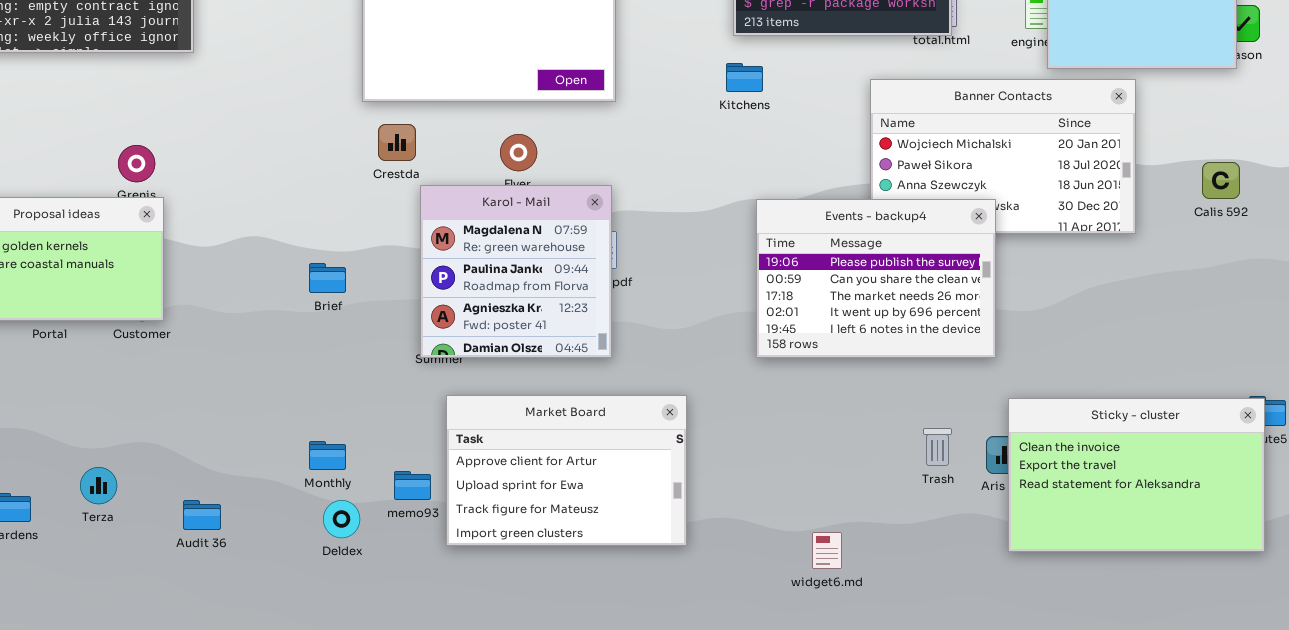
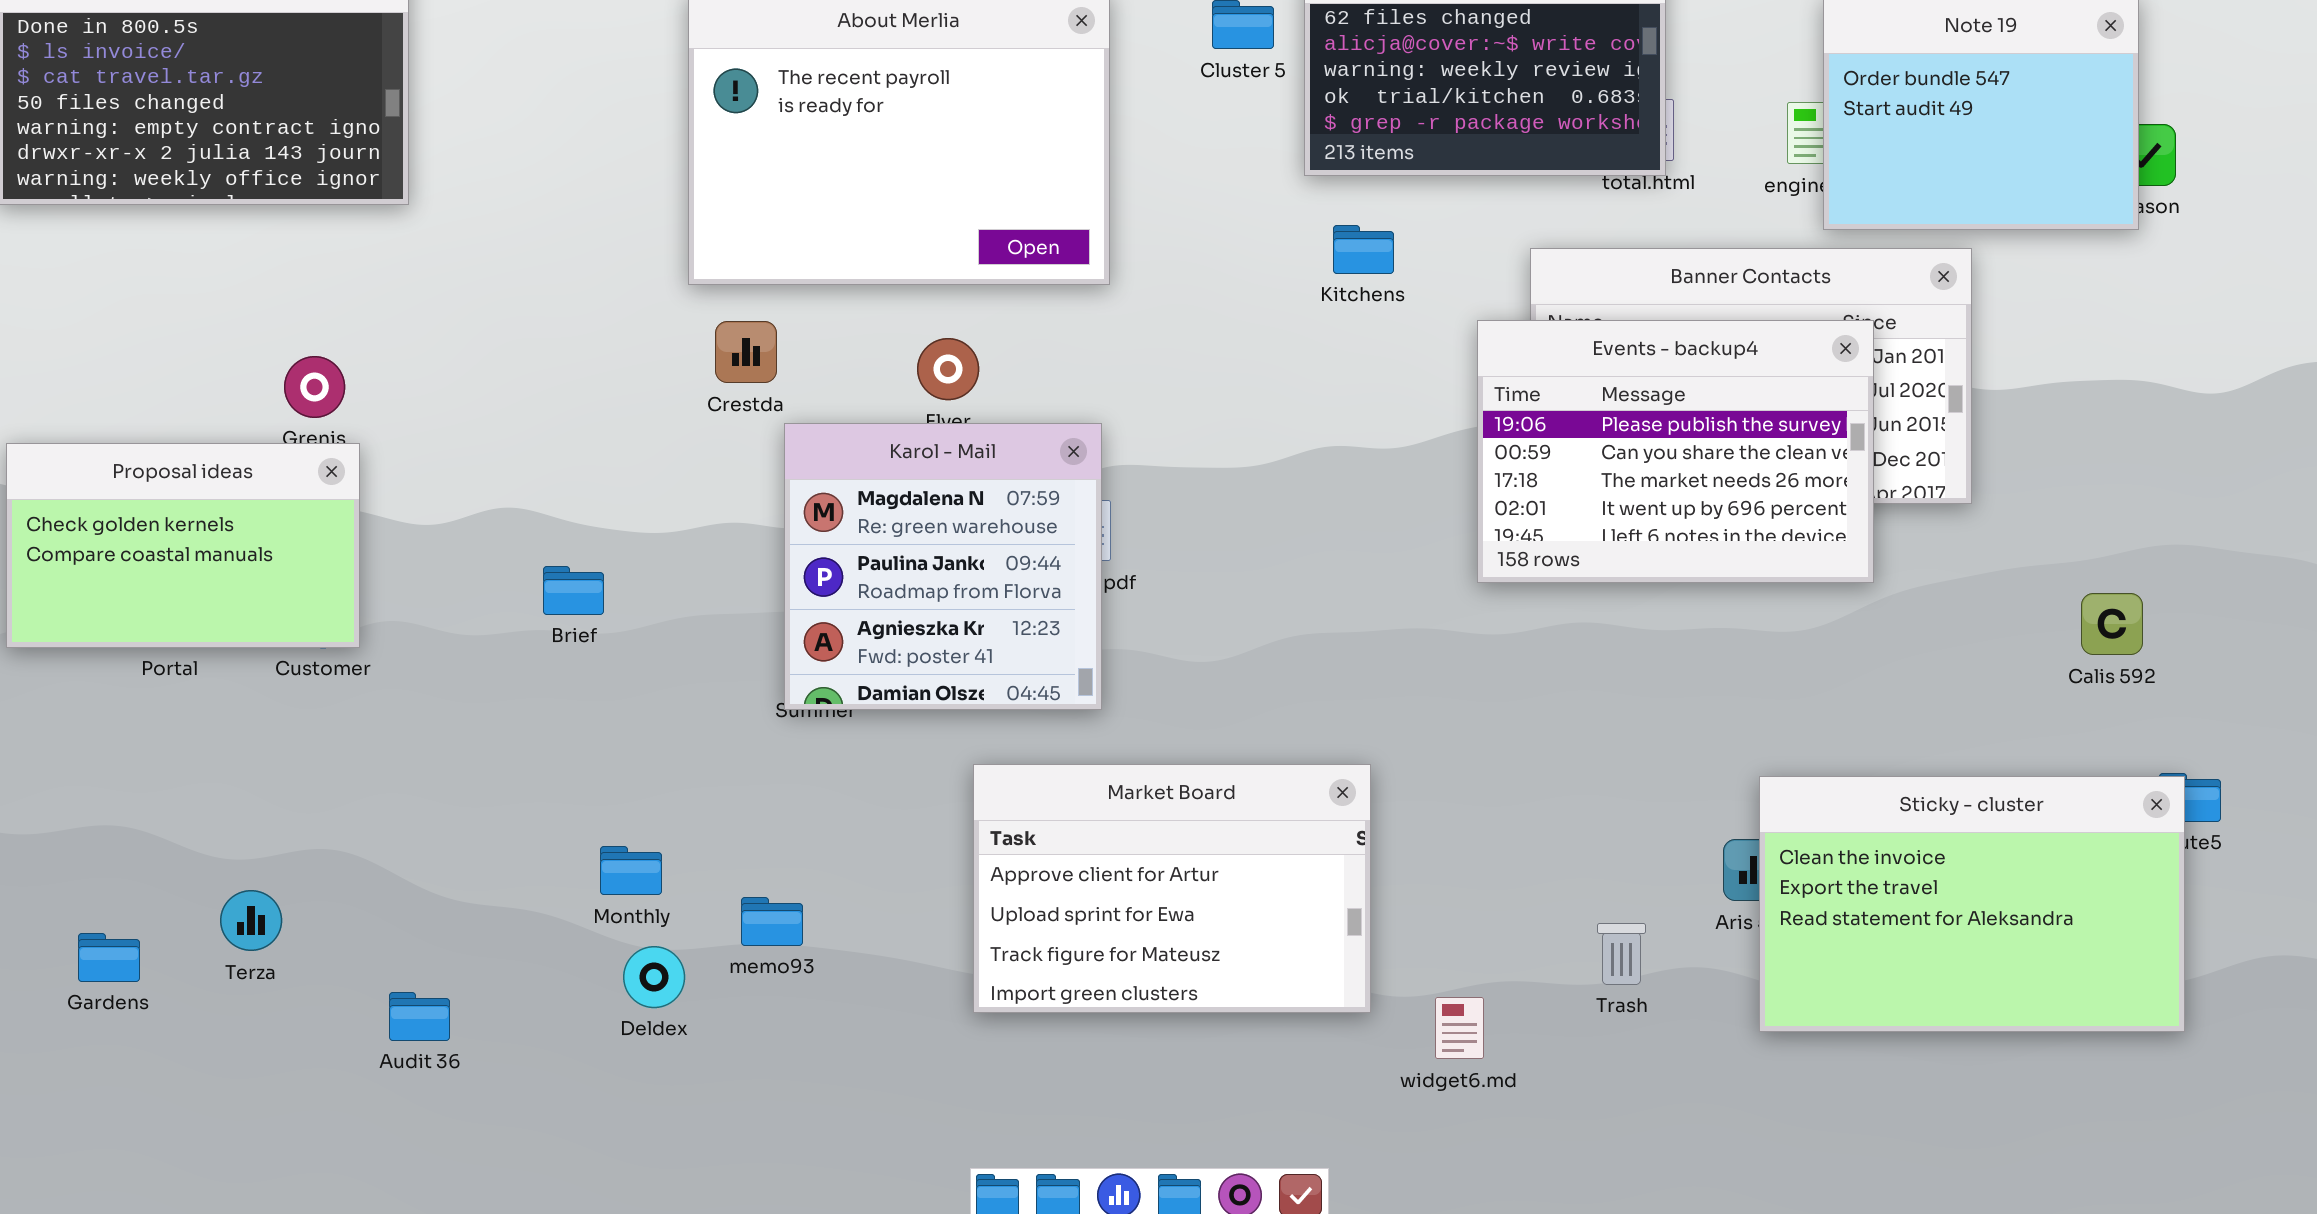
Kitchens: [726,63,763,92] -> [1333,225,1394,274], moved
Calis 592: [1202,162,1240,199] -> [2081,593,2143,655], moved
Events - backup4: [756,199,996,358] -> [1477,320,1874,583], moved
Brief: [309,263,346,293] -> [543,566,604,615], moved
Market Board: [446,395,687,546] -> [973,764,1371,1013], moved
Trash: [923,428,952,466] -> [1597,923,1646,985], moved
Audit 36: [183,500,221,530] -> [389,992,450,1041], moved

